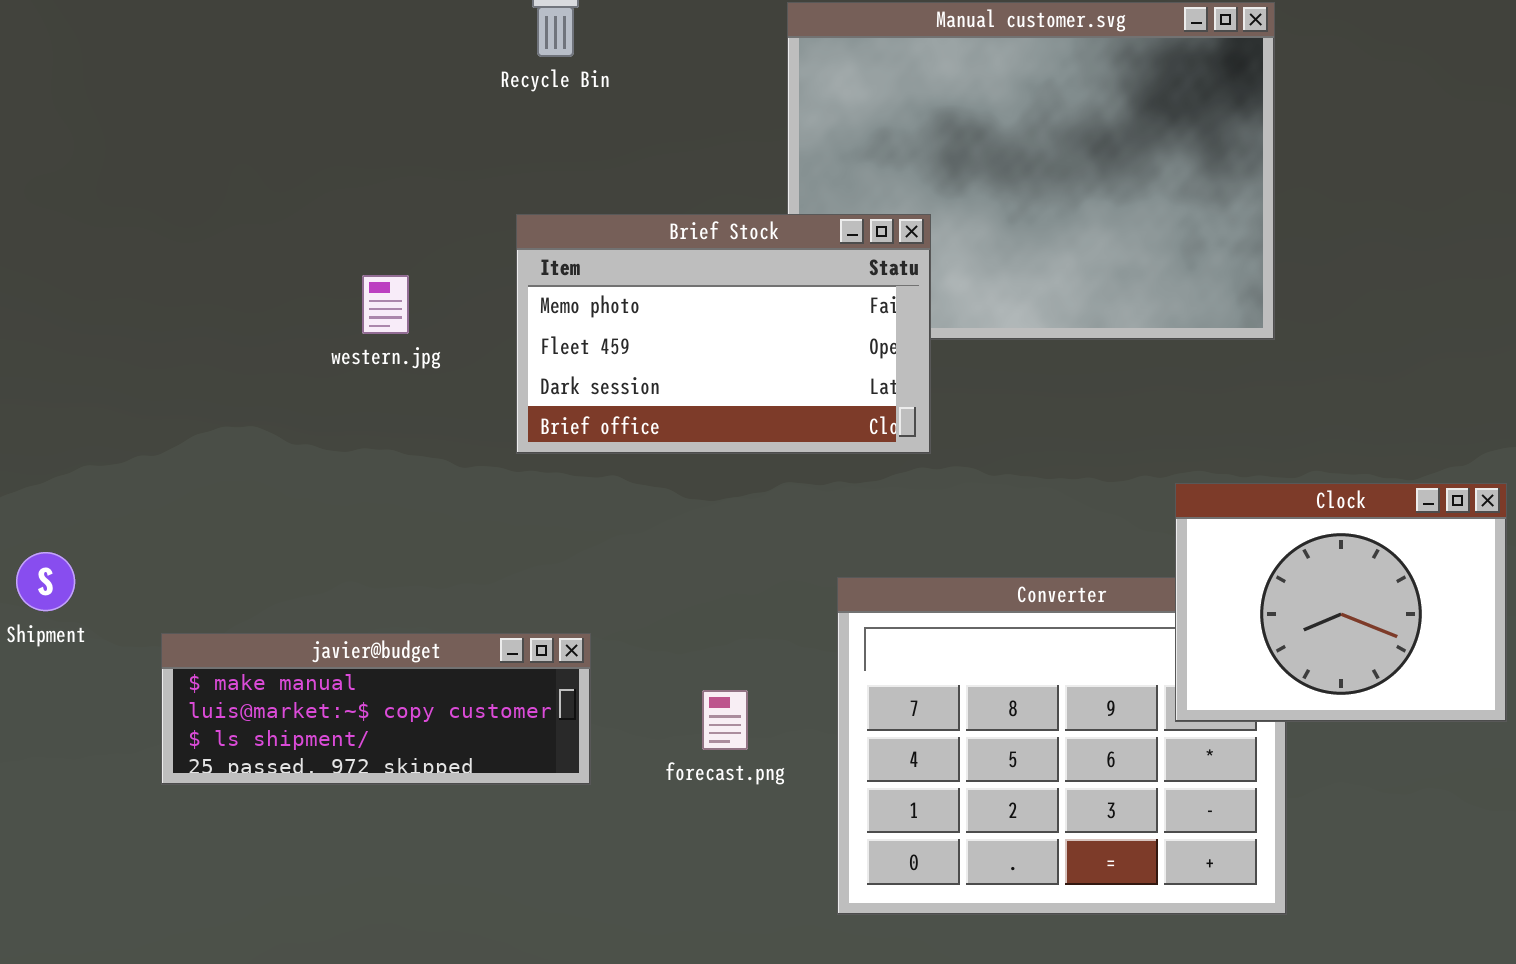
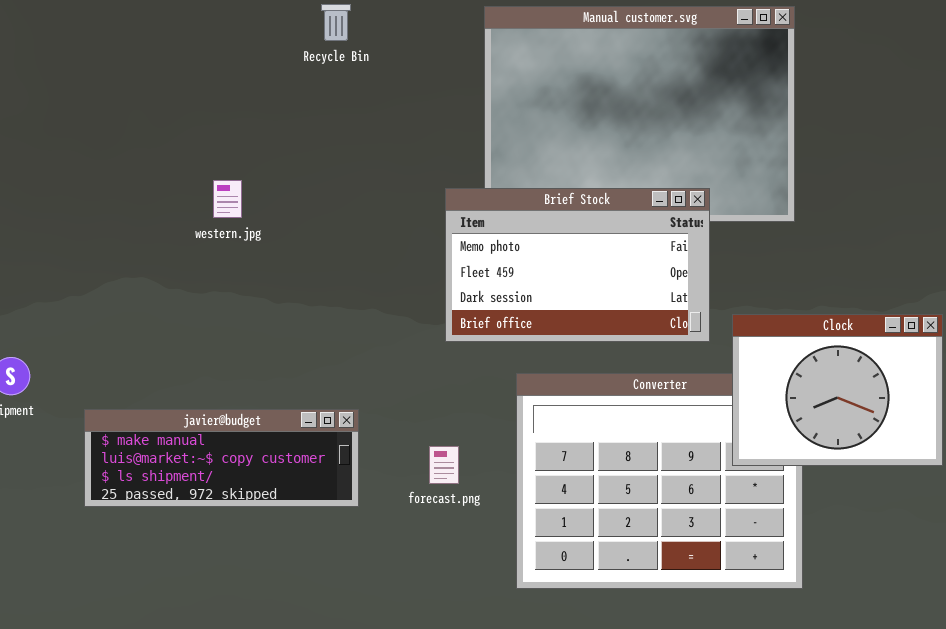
Brief Stock: [516,214,931,454] -> [445,188,710,342], moved

